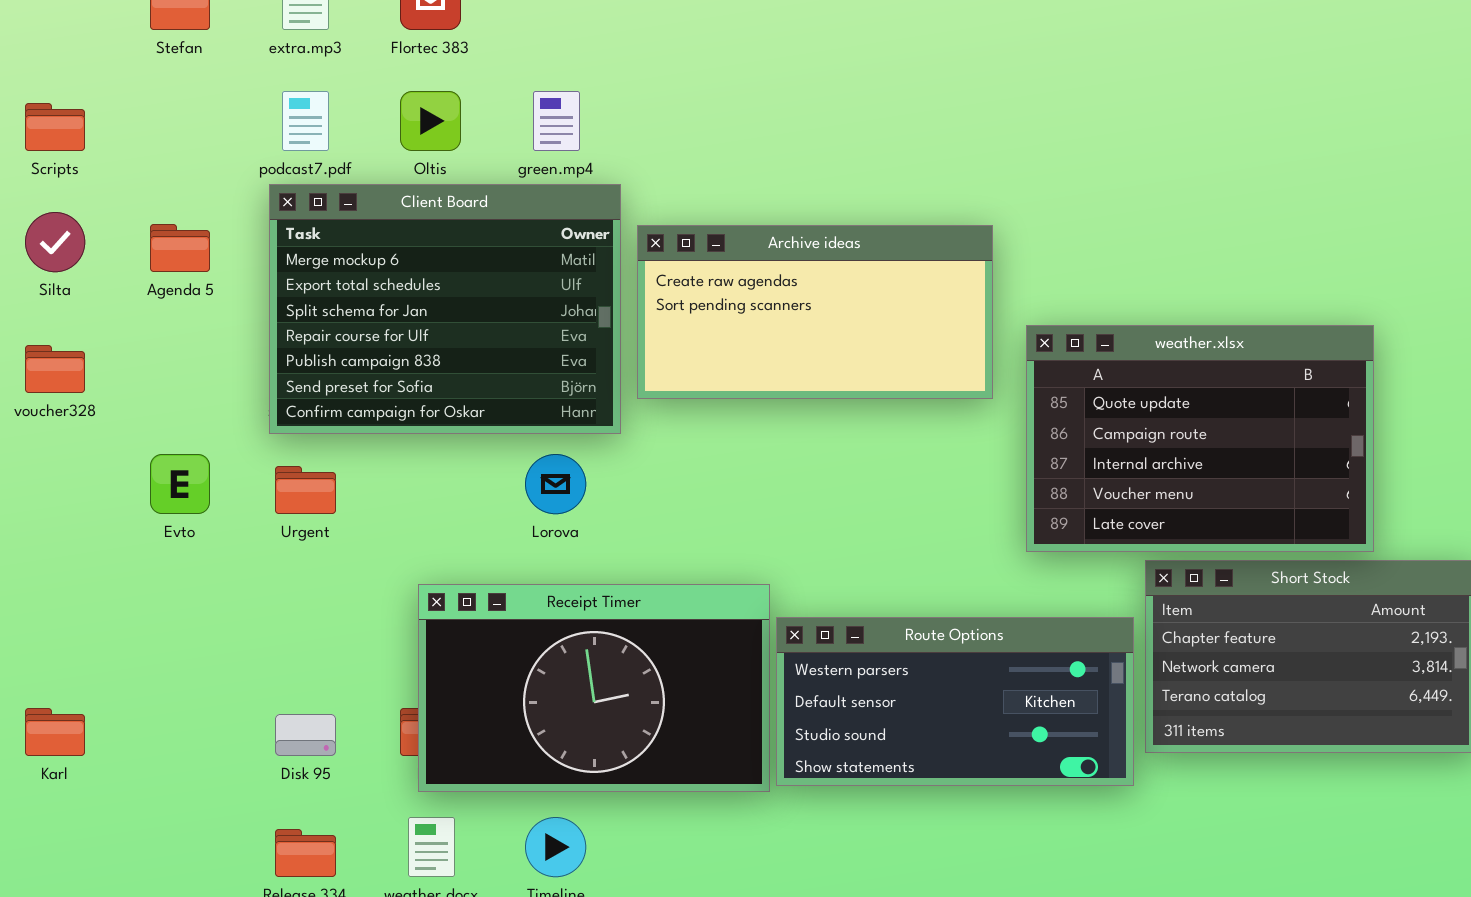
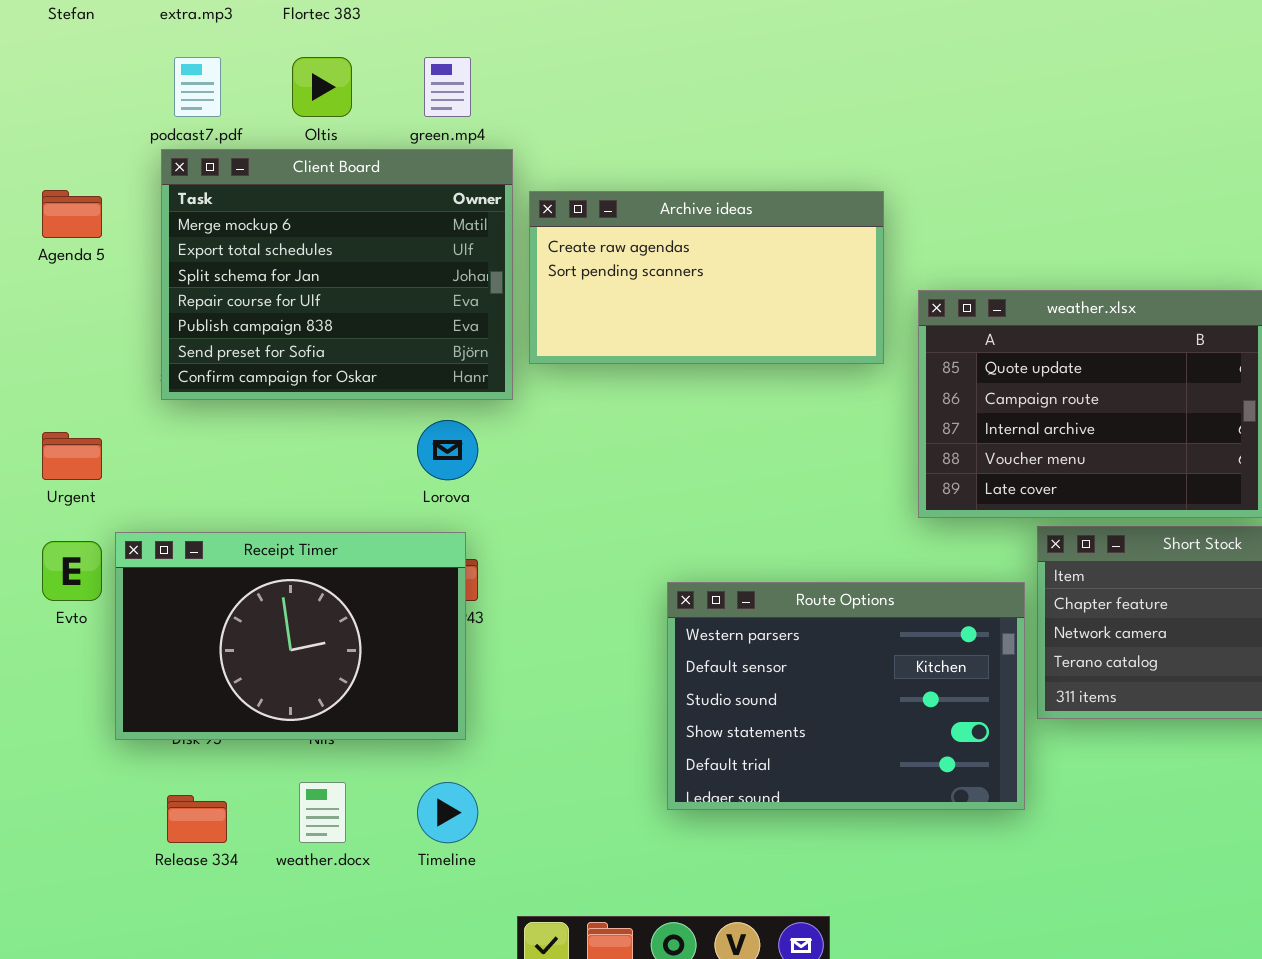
Evto: [150,454,210,514] -> [42,541,102,601], moved
Urgent: [275,466,336,514] -> [42,432,102,480], moved
Receipt Timer: [418,584,770,792] -> [115,532,466,740], moved
Route Options: [776,617,1134,786] -> [667,582,1025,810], resized

